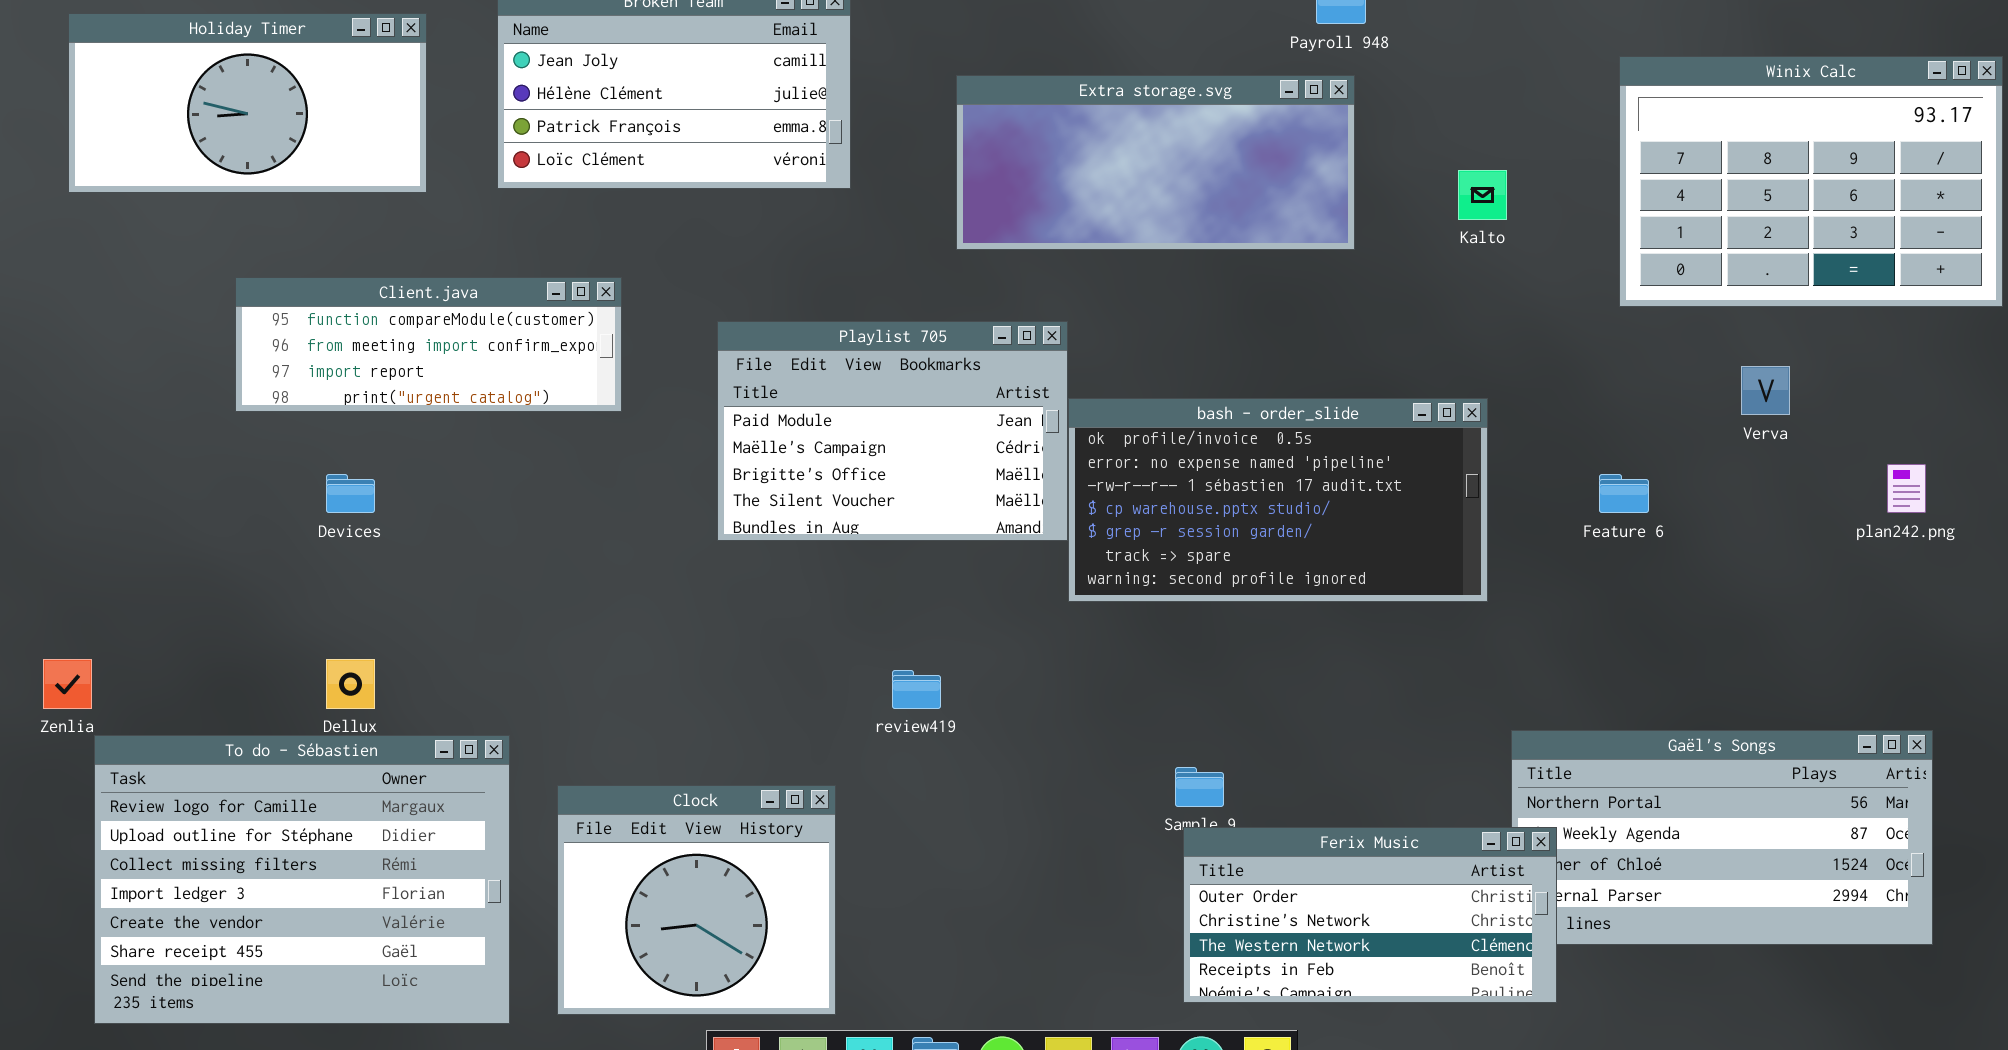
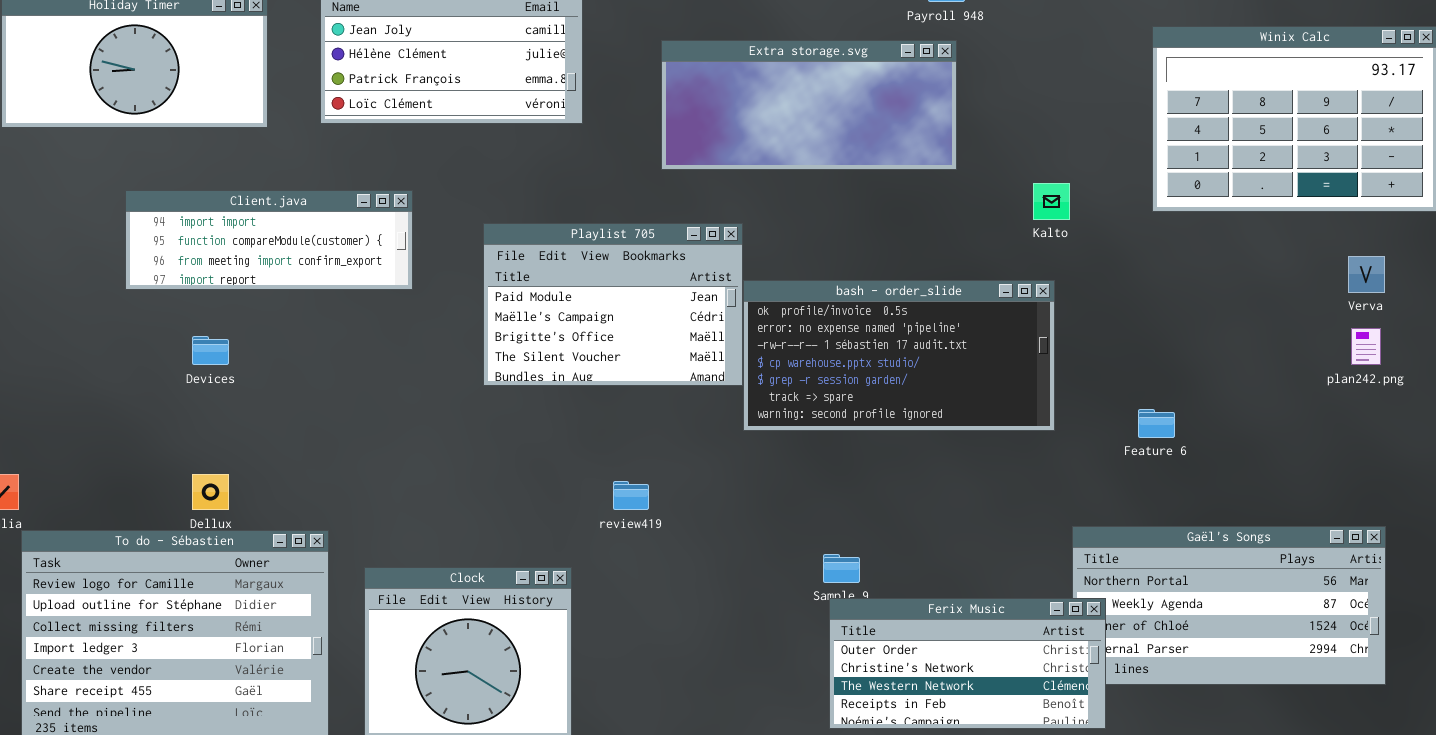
Kalto: [1458,170,1507,220] -> [1033,183,1070,220], moved
Client.java: [235,277,622,412] -> [125,190,413,290], scrolled up 1 row
Verva: [1741,366,1790,415] -> [1348,256,1385,293], moved
Feature 6: [1599,474,1649,513] -> [1138,409,1175,438], moved

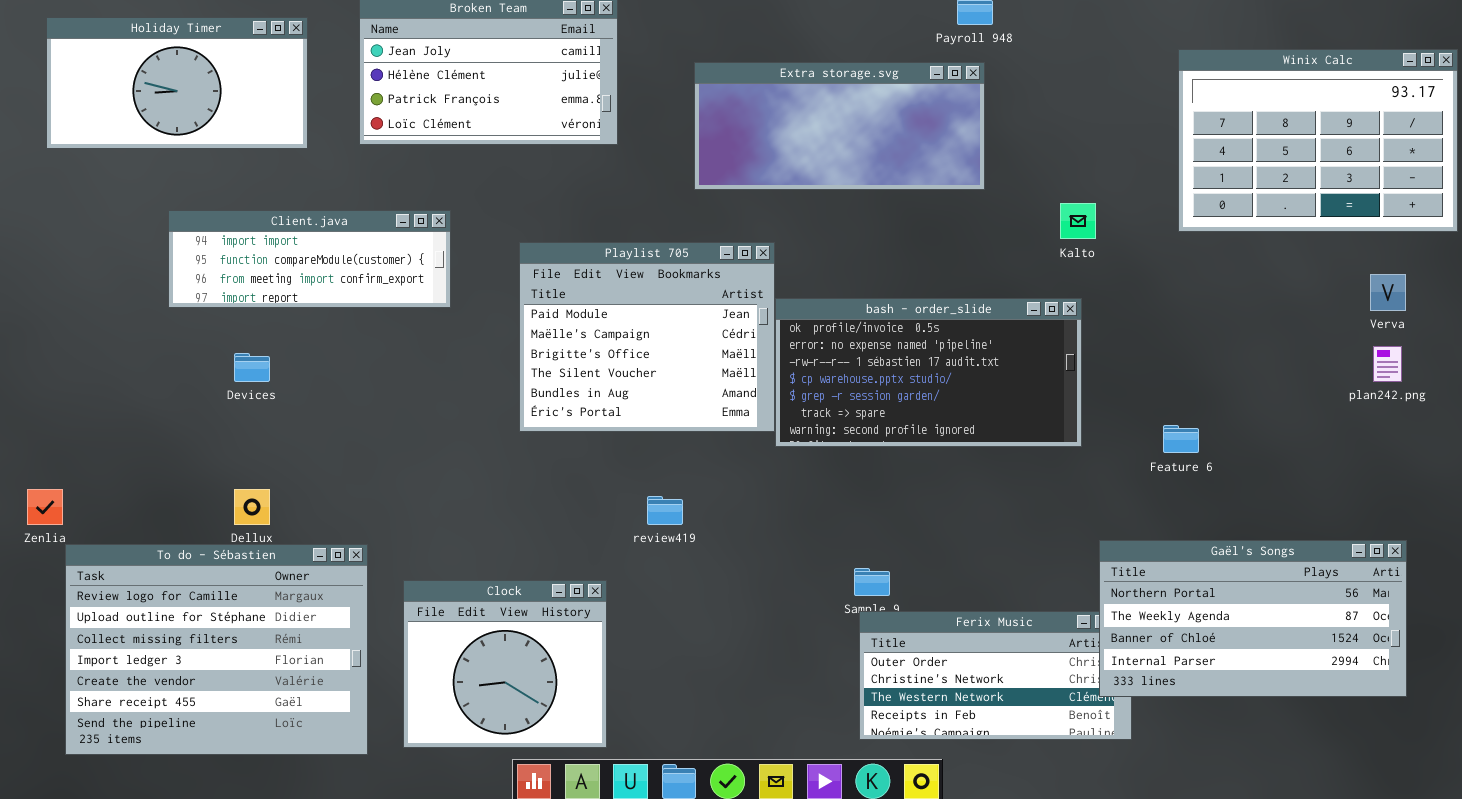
Playlist 705: [483,223,743,386] -> [519,242,775,432], resized
Gaël's Songs: [1072,526,1386,685] -> [1099,540,1407,697], raised

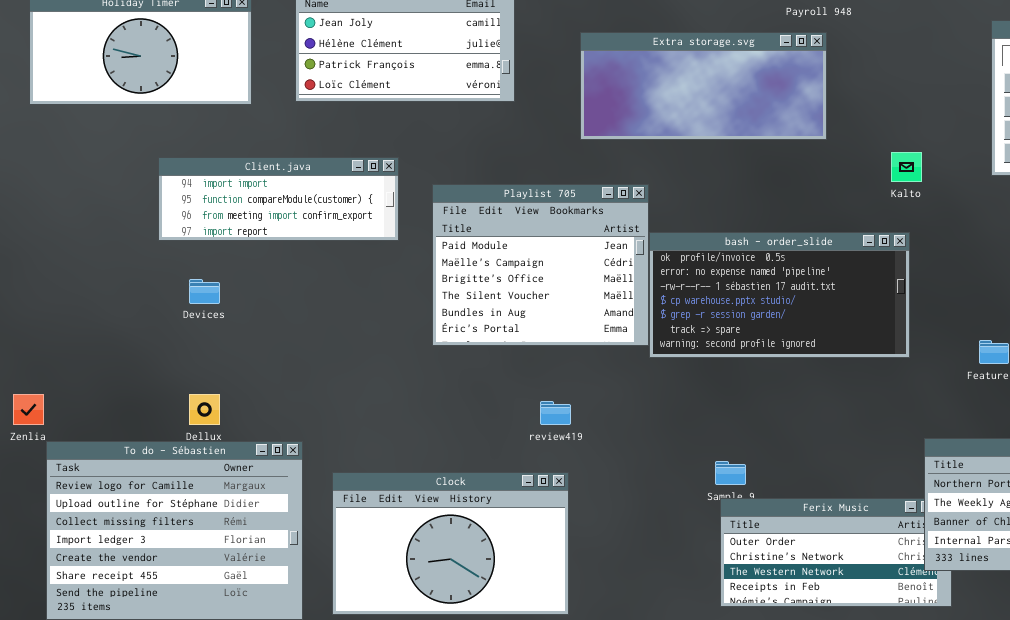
Client.java: [168,210,451,308] -> [158,157,399,241], moved
Clock: [403,580,607,748] -> [332,472,569,615], resized

